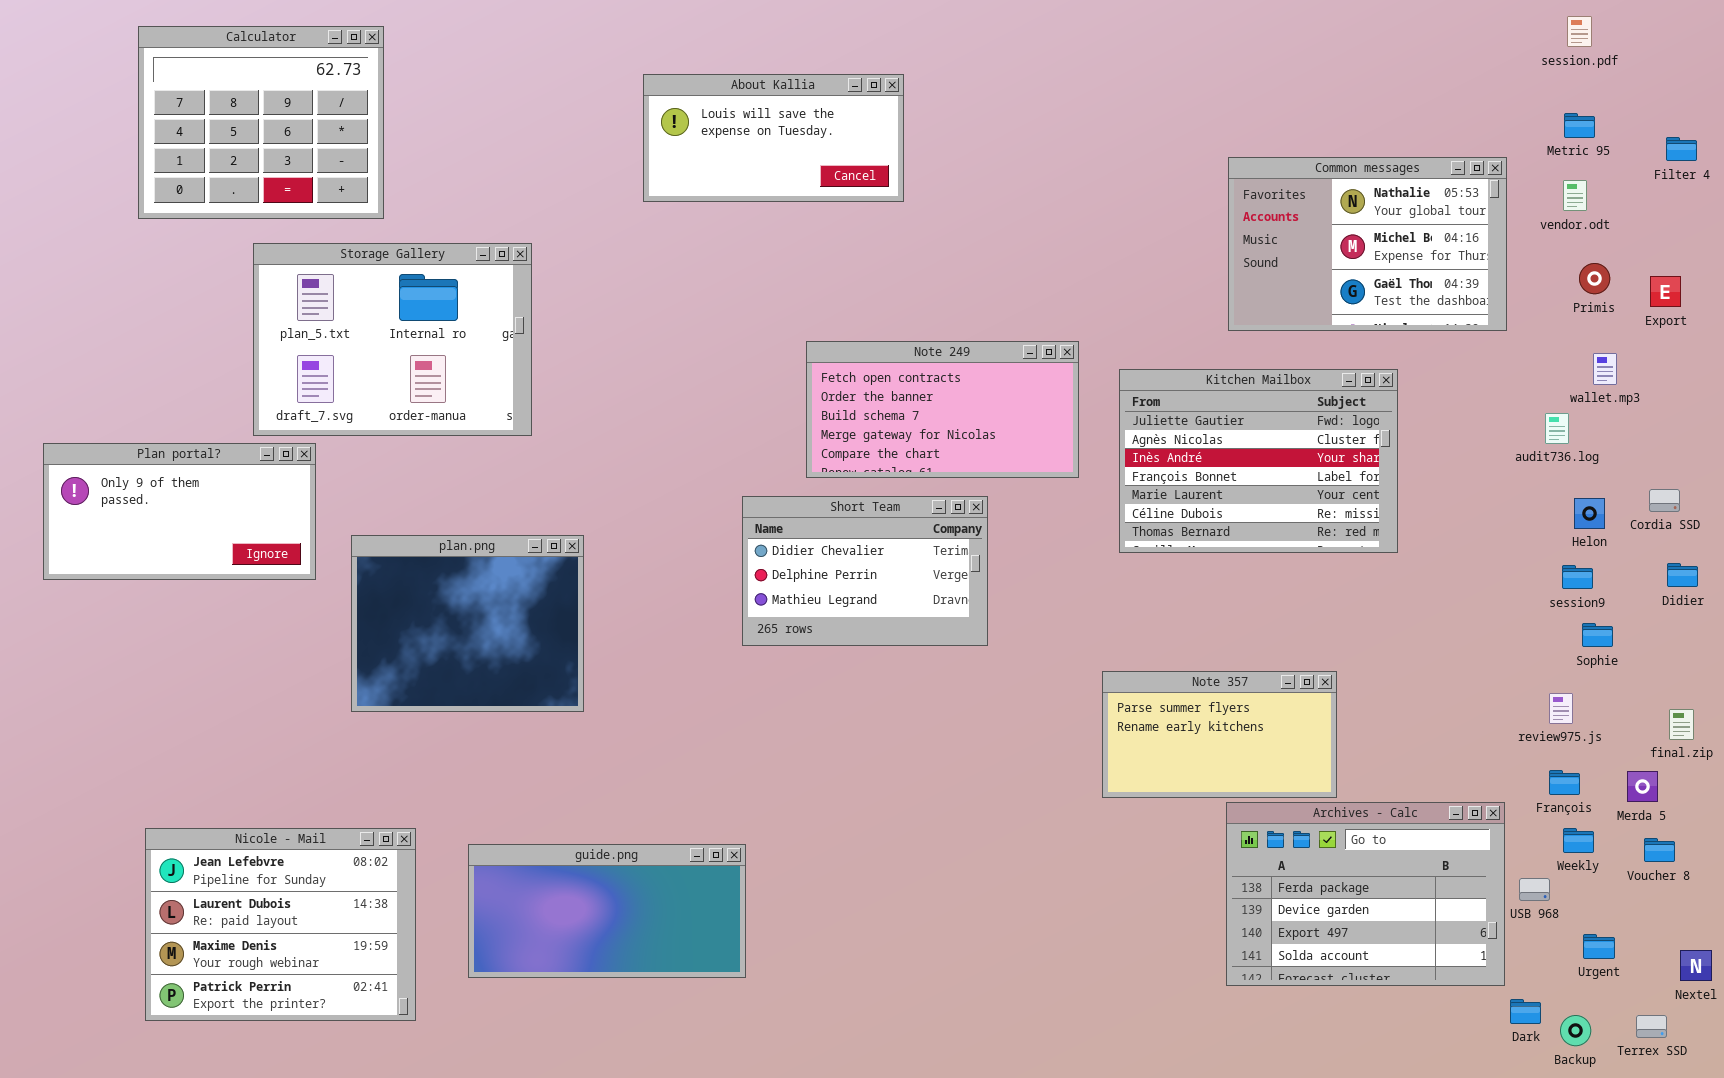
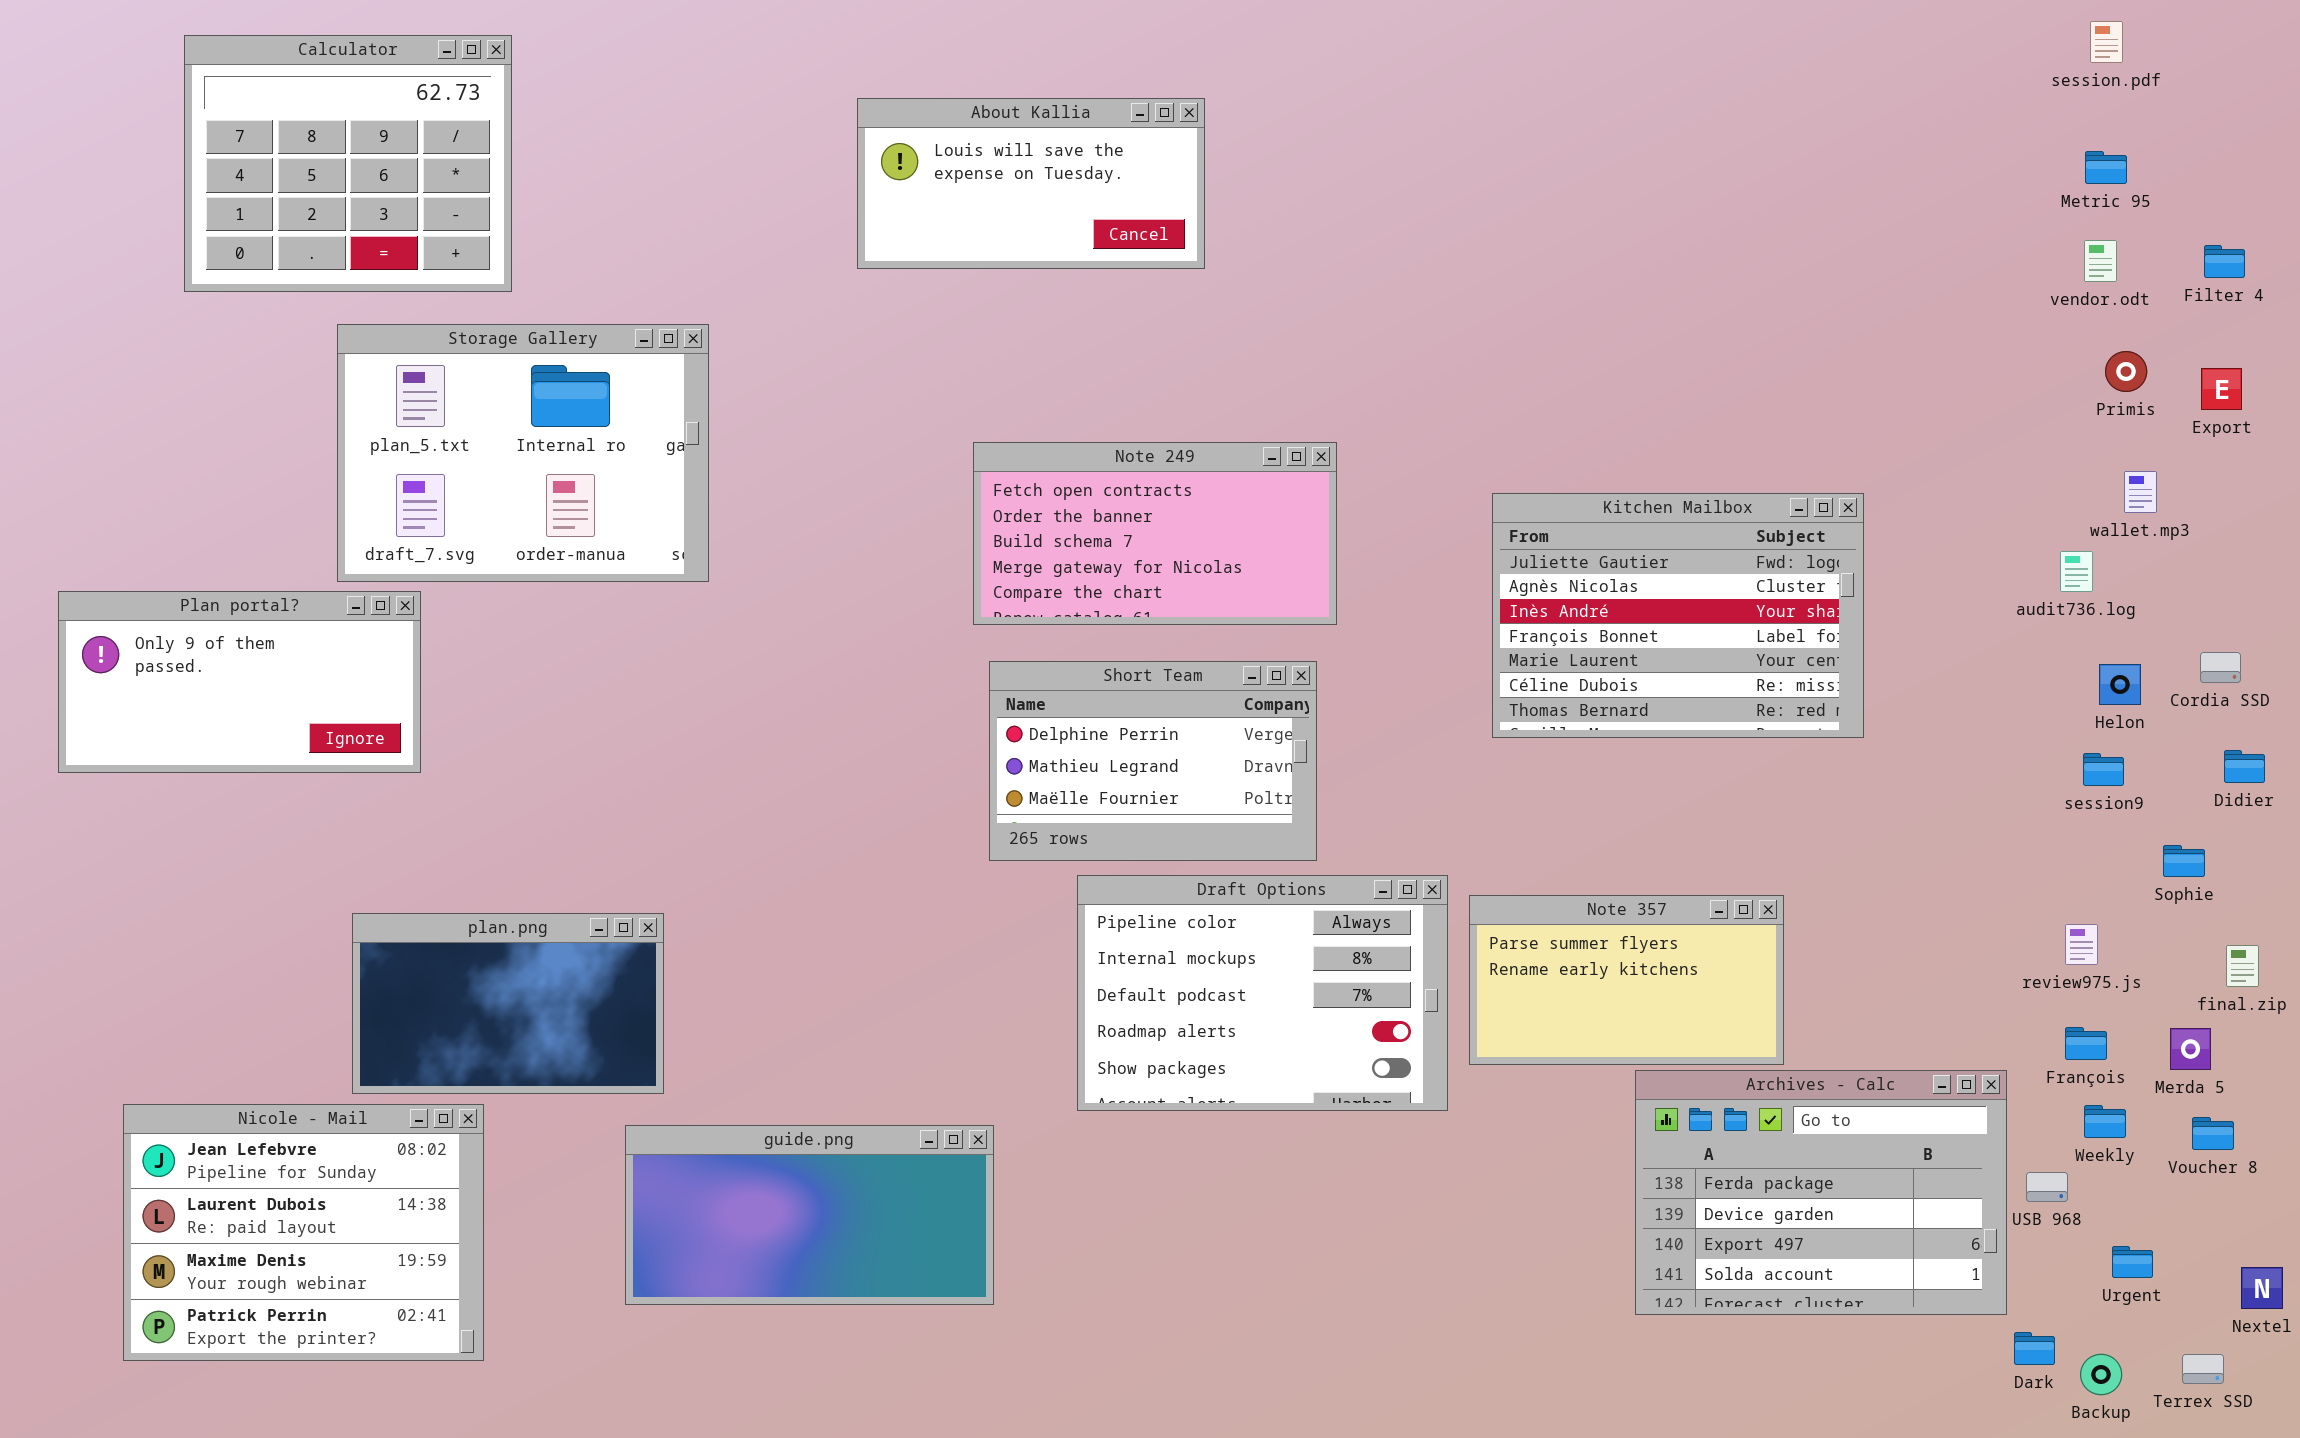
Filter 4: [1666,137,1697,161] -> [2204,245,2245,278], moved
Common messages: [1228,157,1507,331] -> none, closed
Note 249: [806,341,1079,478] -> [973,442,1337,625], moved
Short Team: [742,496,988,646] -> [989,661,1317,861], scrolled down 1 row
plan.png: [351,535,584,712] -> [352,913,664,1094], moved, resized
Sophie: [1582,623,1613,647] -> [2163,845,2205,877], moved
Draft Options: none -> [1077,875,1448,1111], opened
Nicole - Mail: [145,828,416,1021] -> [123,1104,484,1361], moved

